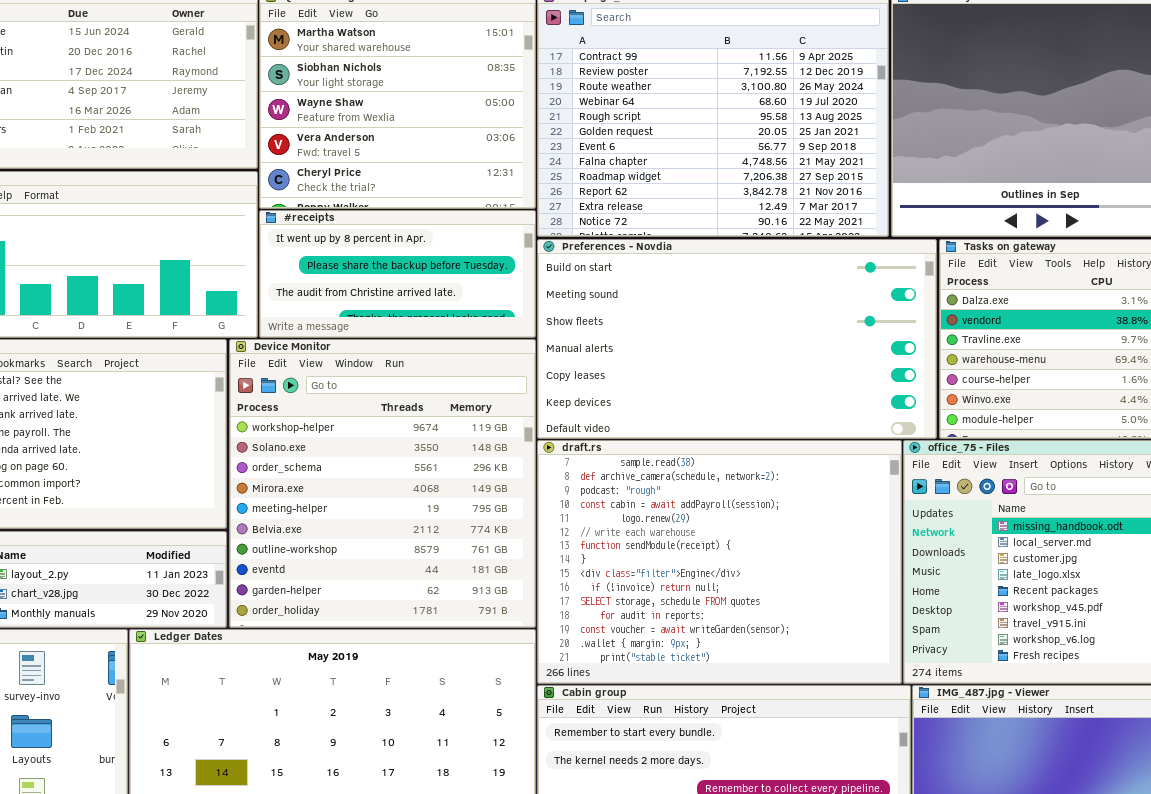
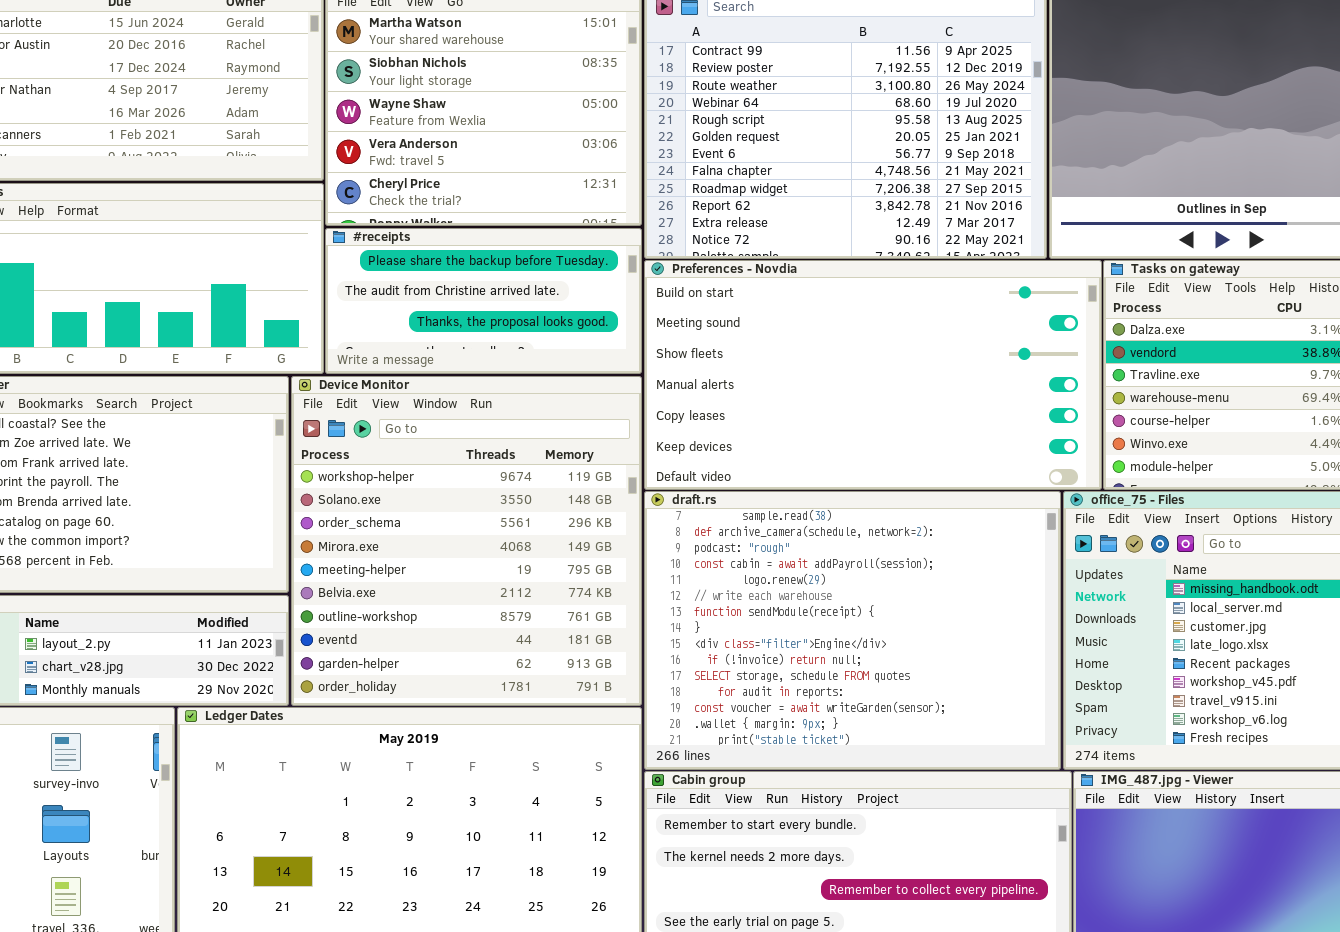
#receipts: [259,210,536,338] -> [325,228,642,374], scrolled down 1 row

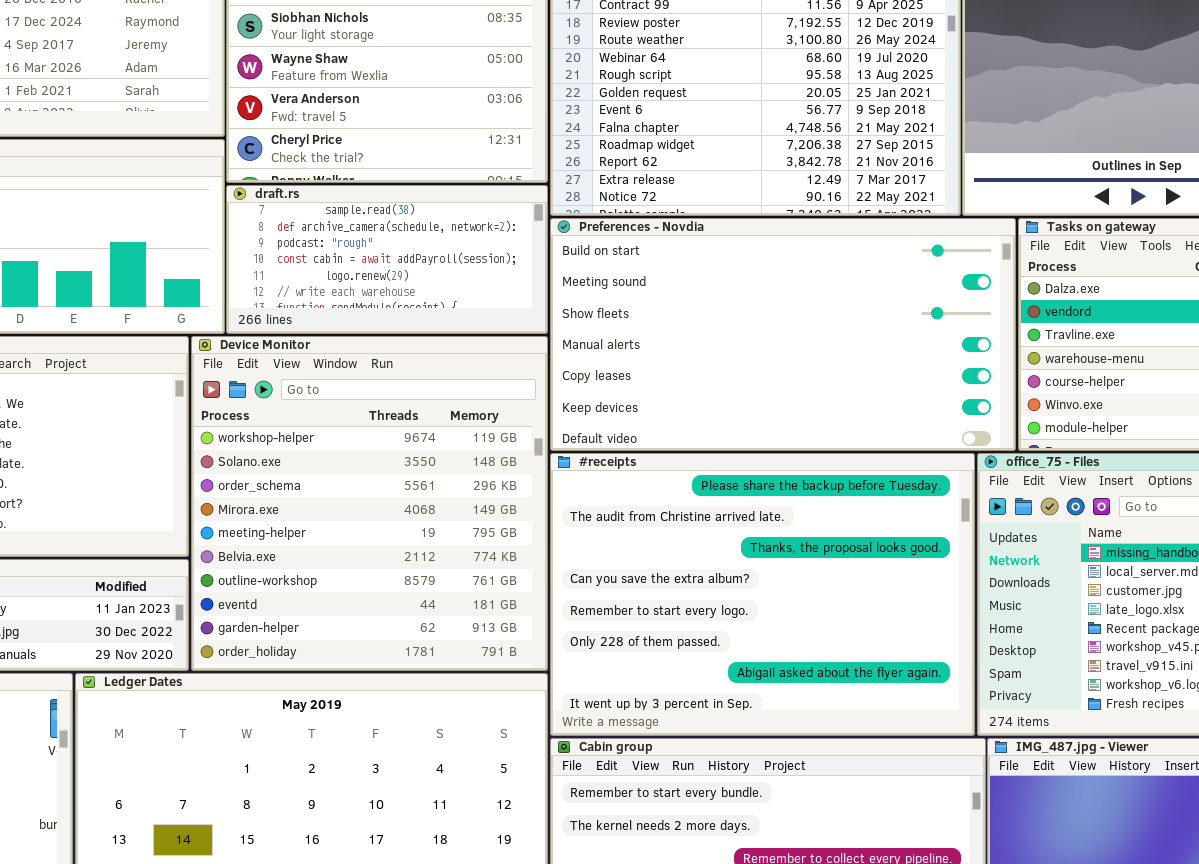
#receipts: [325,228,642,374] -> [550,453,975,736], moved, resized
draft.rs: [644,491,1061,770] -> [226,185,548,334], moved, resized

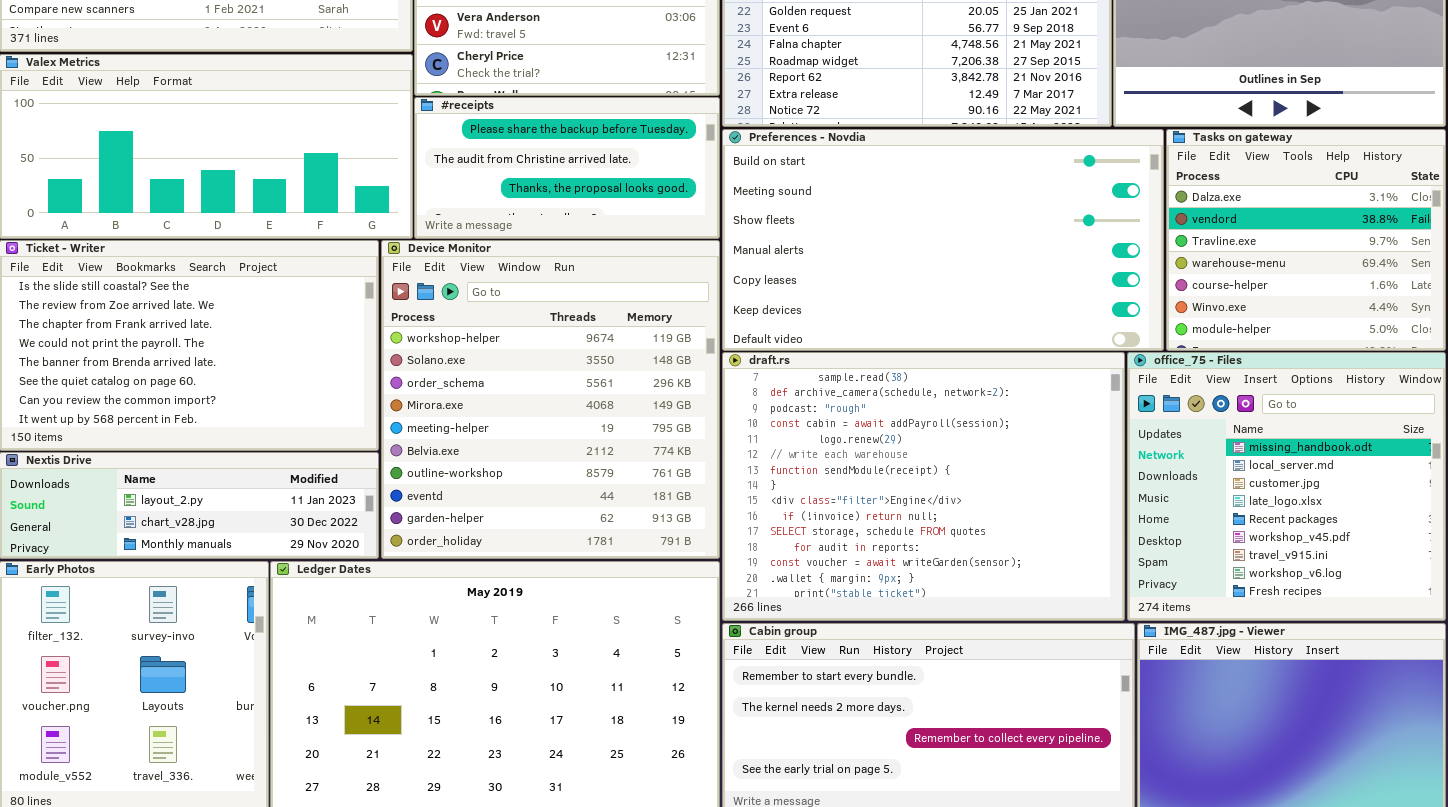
draft.rs: [226,185,548,334] -> [722,352,1125,621], moved, resized
#receipts: [550,453,975,736] -> [414,97,720,239], moved, resized

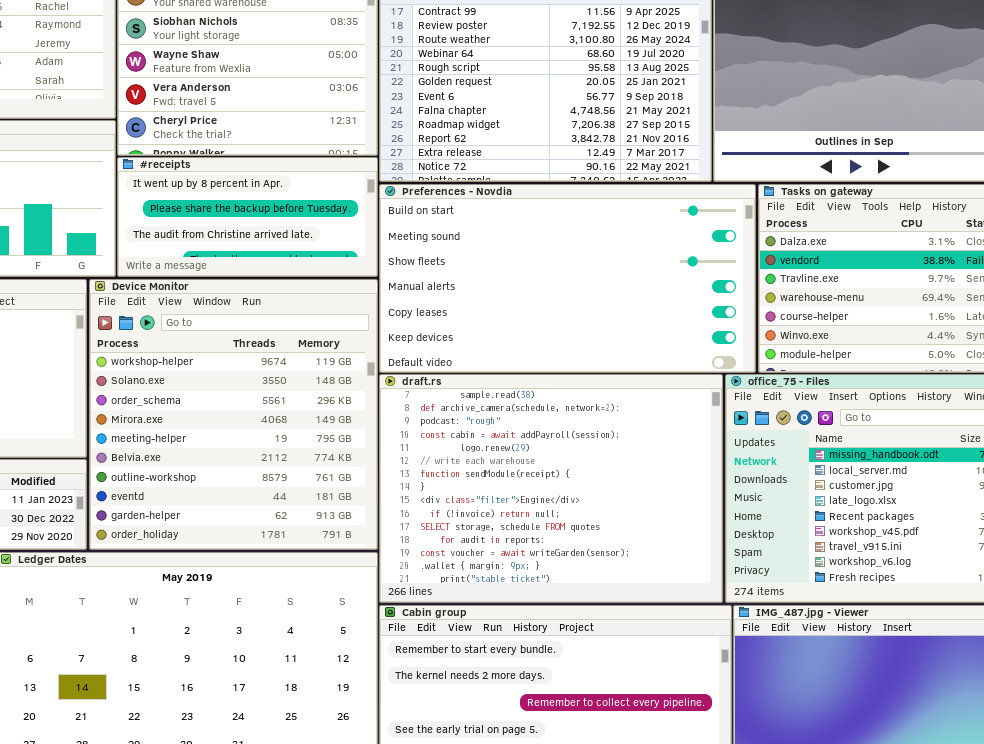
#receipts: [414,97,720,239] -> [117,157,378,277], scrolled up 1 row

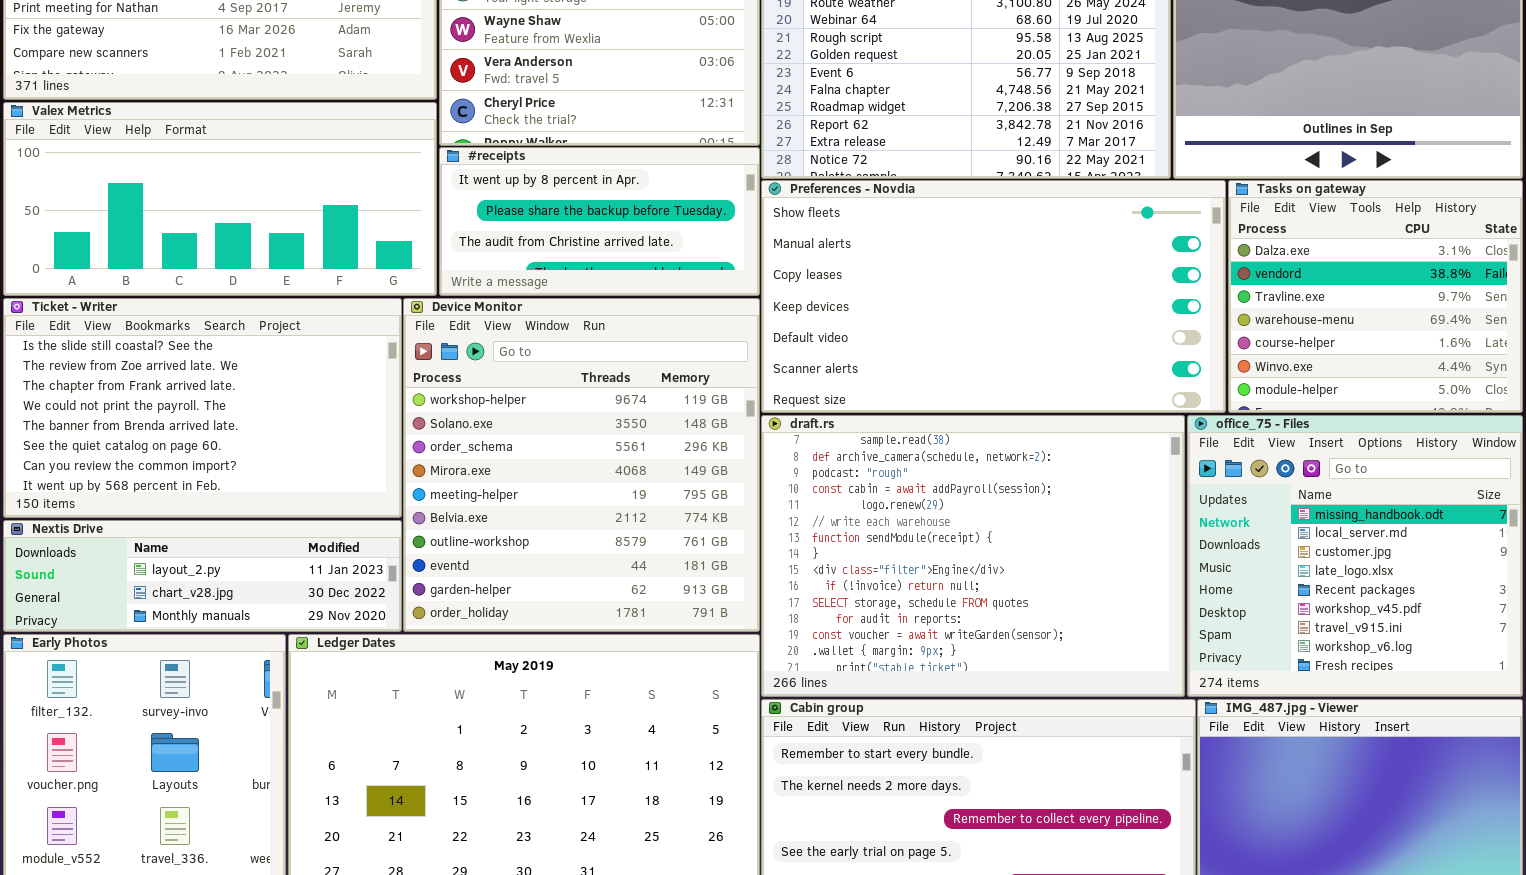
Preferences - Novdia: [379,184,756,373] -> [761,180,1226,413], scrolled down 2 rows

